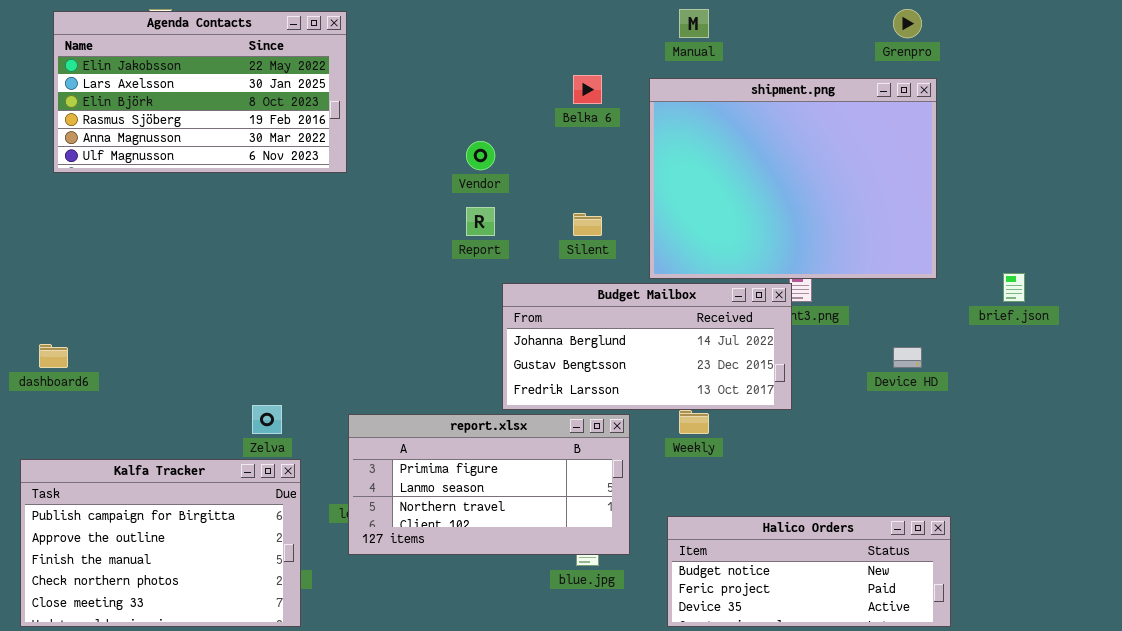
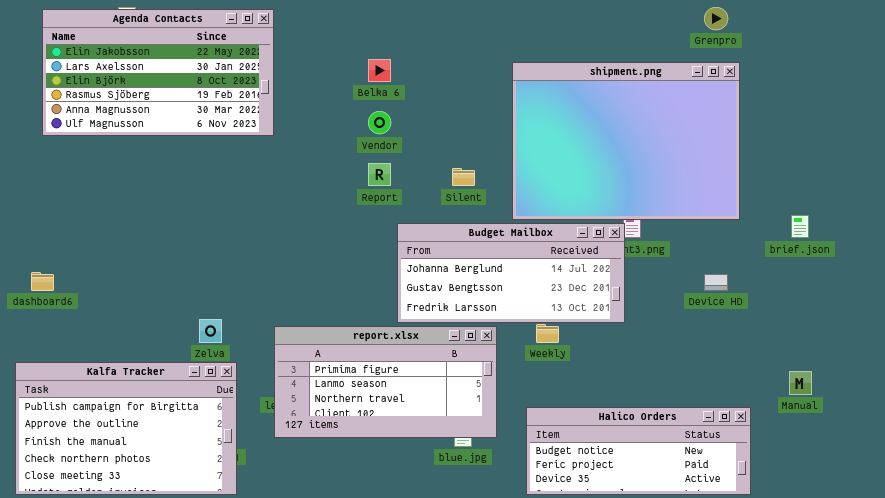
Manual: [679,9,709,38] -> [789,371,812,395], moved
Belka 6: [573,75,602,104] -> [368,59,391,82], moved

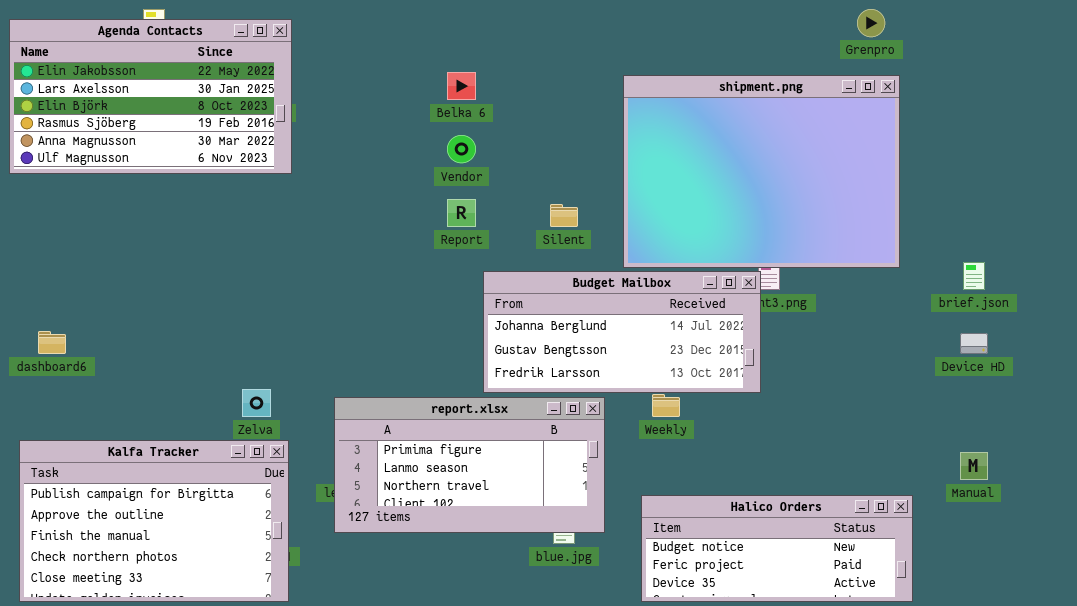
Agenda Contacts: [42,9,274,136] -> [9,19,292,174], moved
Device HD: [704,274,728,291] -> [960,333,988,354], moved

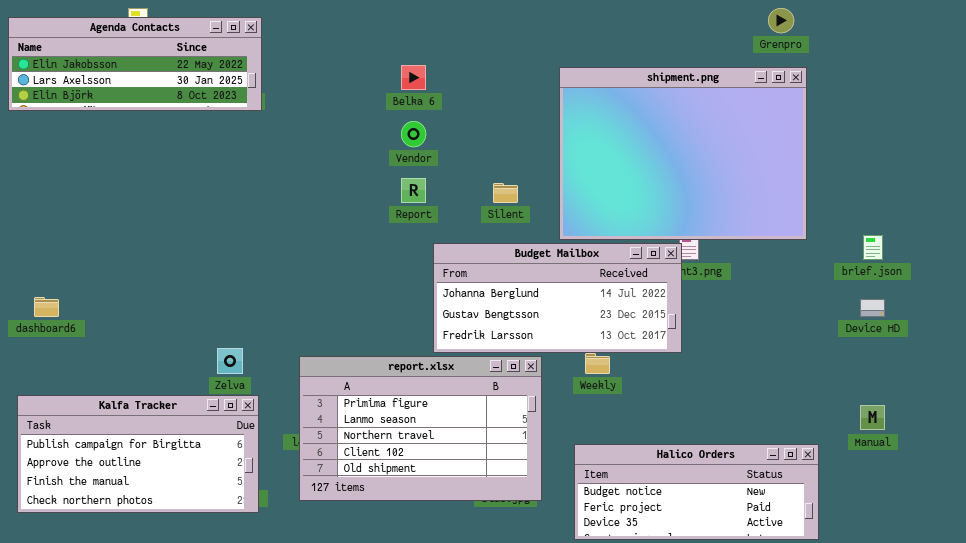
Agenda Contacts: [9,19,292,174] -> [8,17,262,111], resized
report.xlsx: [334,397,605,533] -> [299,356,542,501], resized
Kalfa Tracker: [19,440,289,602] -> [17,395,259,513], resized

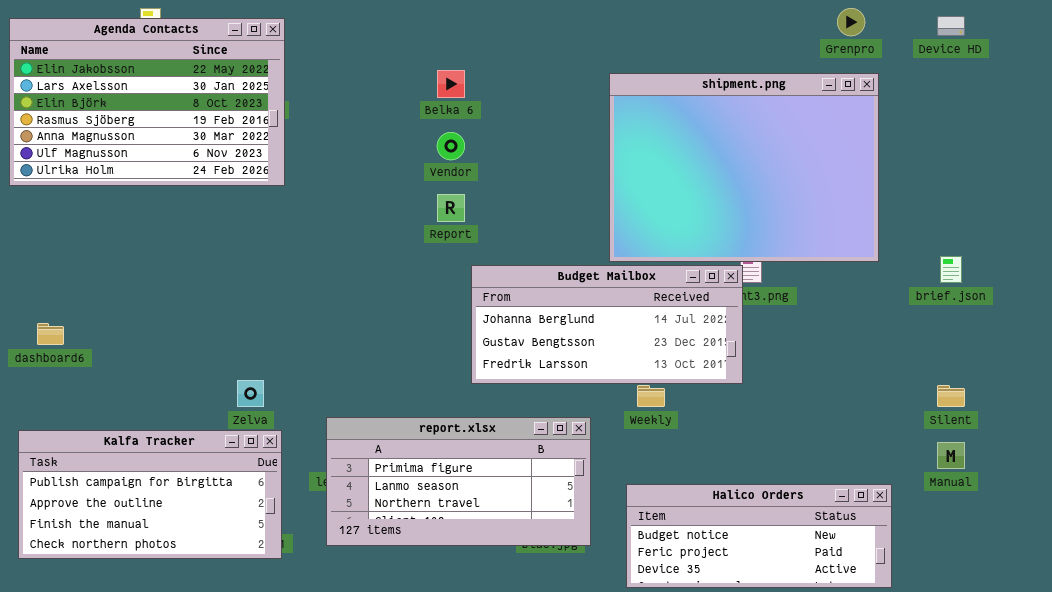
Agenda Contacts: [8,17,262,111] -> [9,18,285,186], resized
Silent: [493,183,518,203] -> [937,385,965,407], moved
Device HD: [860,299,885,317] -> [937,16,965,36], moved
report.xlsx: [299,356,542,501] -> [326,417,591,546], resized

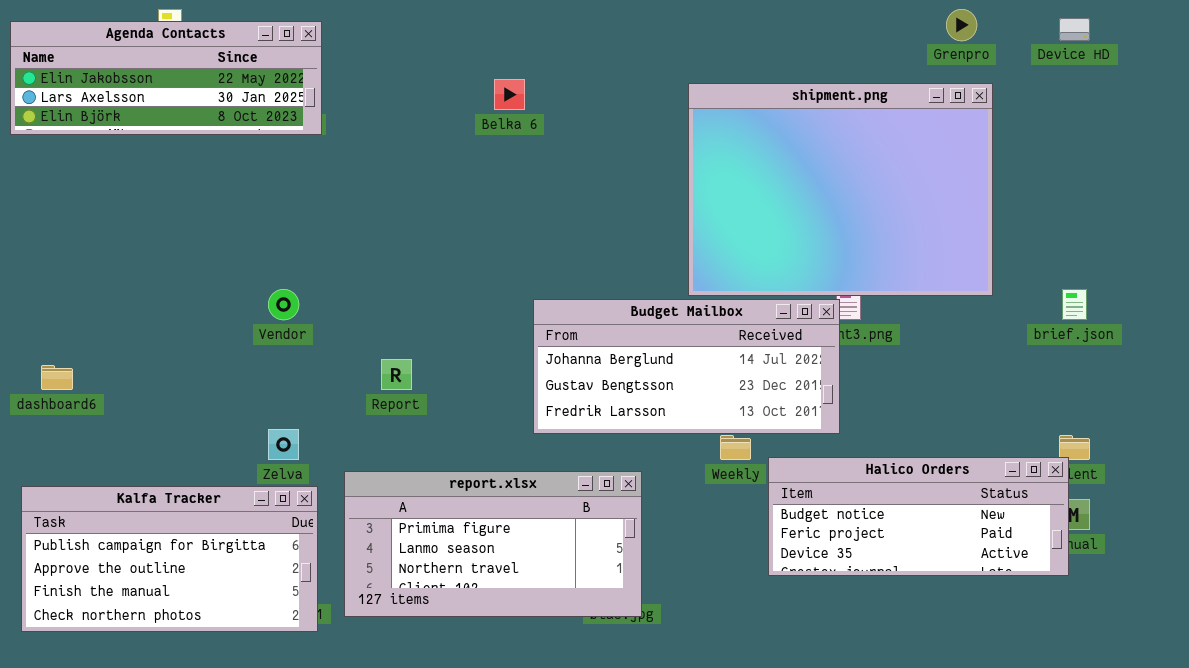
Agenda Contacts: [9,18,285,186] -> [10,21,322,135], resized
Vendor: [437,132,465,160] -> [268,289,299,320], moved
Report: [437,194,465,222] -> [381,359,412,390], moved
report.xlsx: [326,417,591,546] -> [344,471,642,617], moved
Halico Orders: [626,484,892,588] -> [768,457,1069,576], moved

